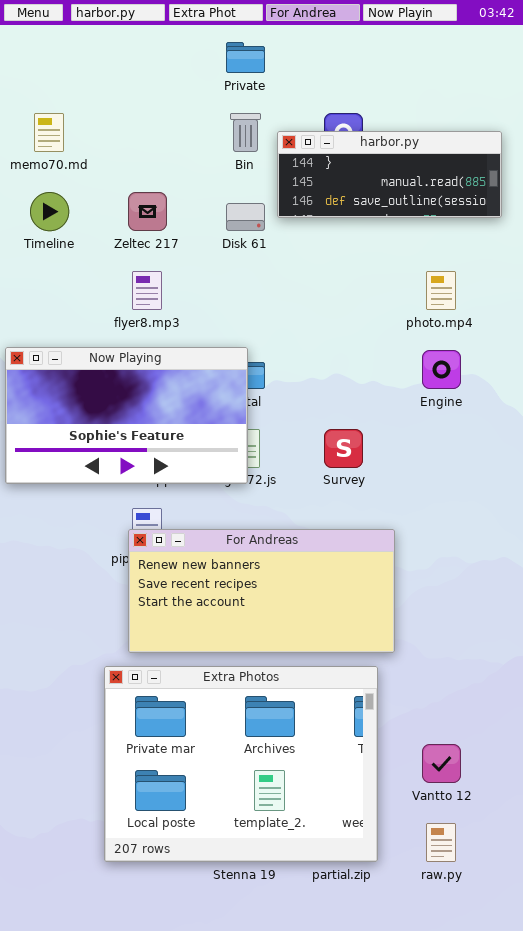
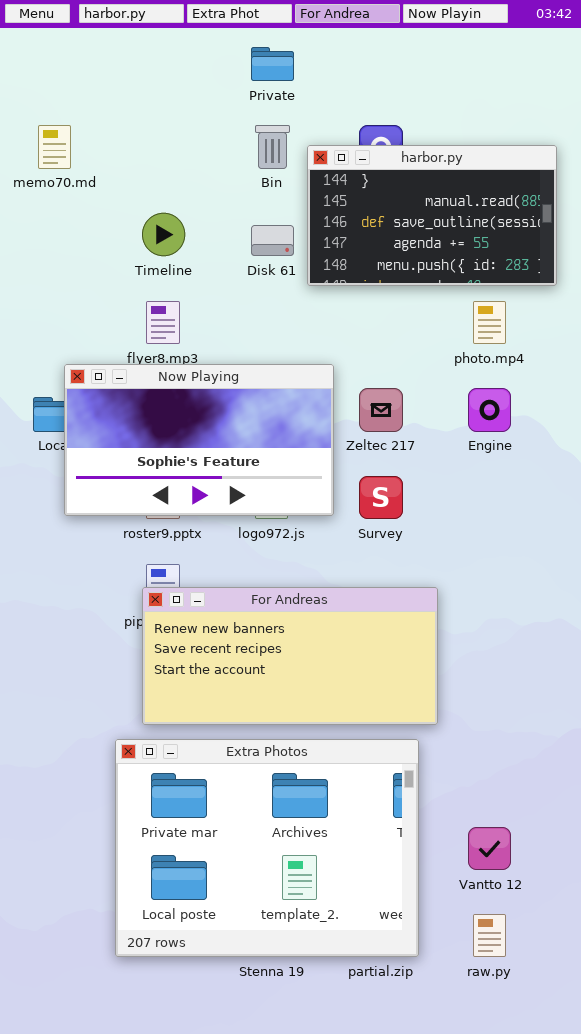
harbor.py: [277,131,502,218] -> [307,145,557,286], resized
Timeline: [30,192,69,231] -> [142,213,185,256], moved
Zeltec 217: [128,192,167,231] -> [359,388,403,432], moved
Now Playing: [5,347,248,484] -> [64,364,334,516], moved

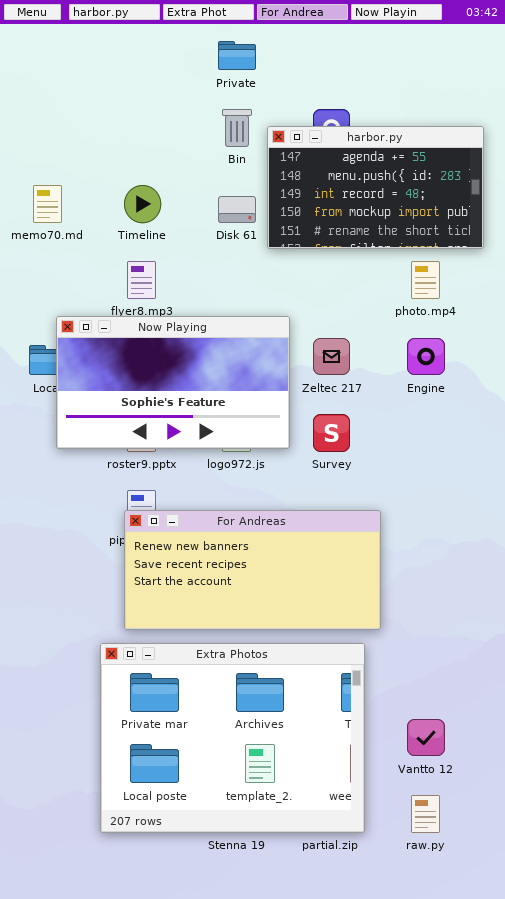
memo70.md: [38,125,71,169] -> [33,185,62,223], moved
harbor.py: [307,145,557,286] -> [267,126,484,249], scrolled down 3 rows

